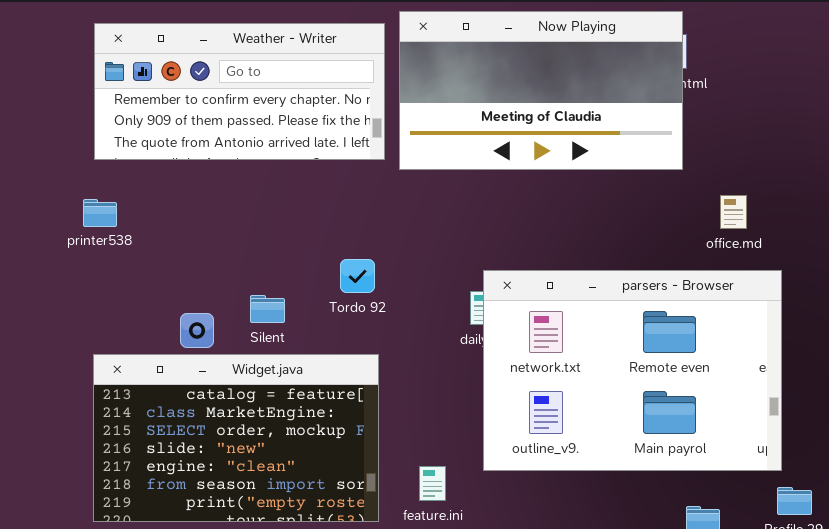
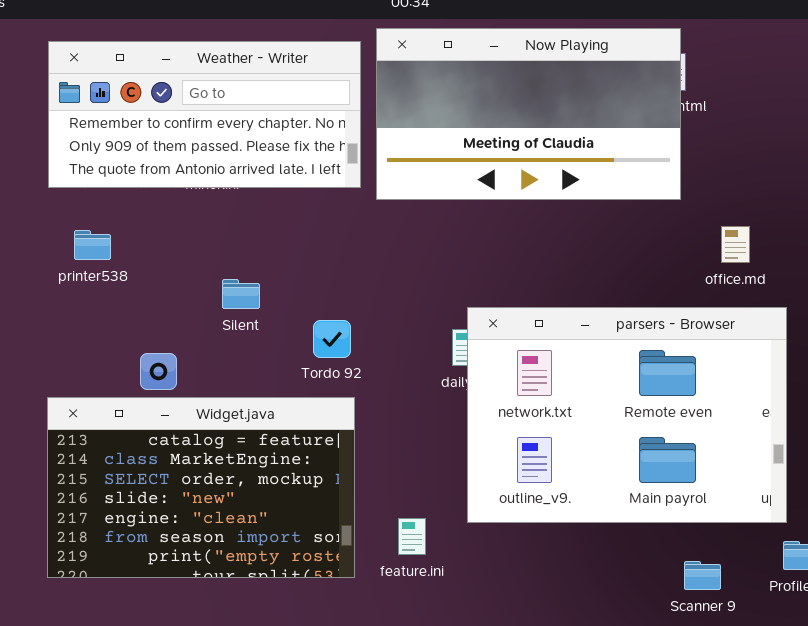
printer538: [83,199,117,227] -> [74,230,111,260], moved
Tordo 92: [340,259,375,293] -> [313,320,351,358], moved
Silent: [250,295,285,323] -> [222,279,260,309], moved

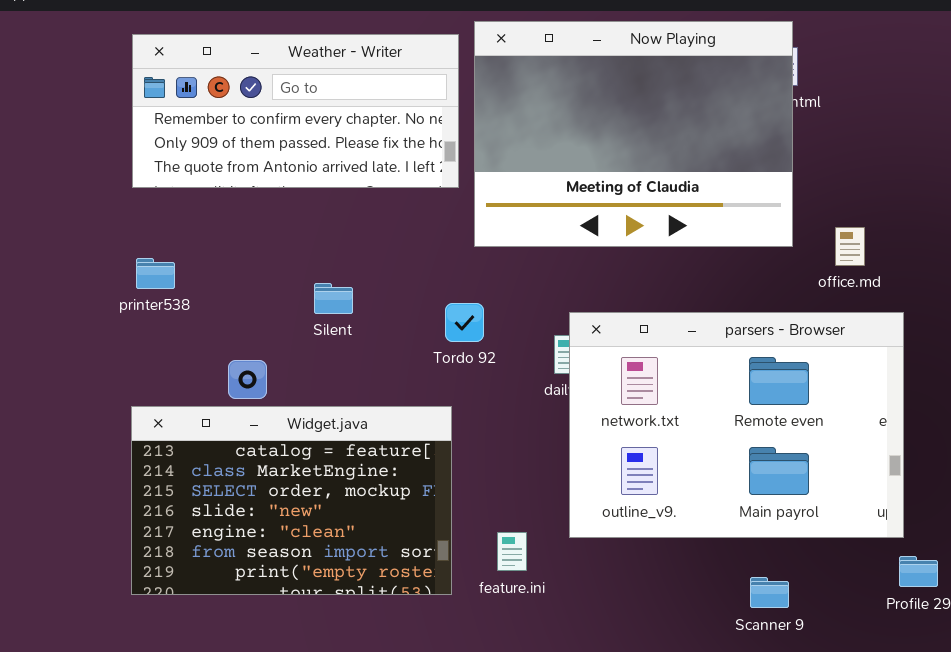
Now Playing: [376,28,681,200] -> [474,21,793,247], resized
printer538: [74,230,111,260] -> [136,258,175,289], moved
Tordo 92: [313,320,351,358] -> [445,303,484,342], moved
Scanner 9: [684,561,721,590] -> [750,577,789,608], moved

